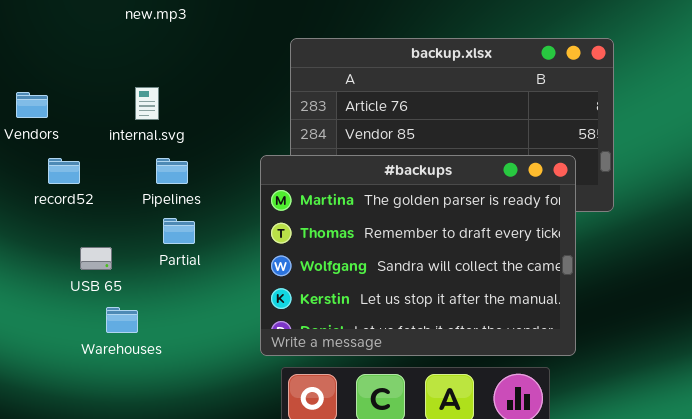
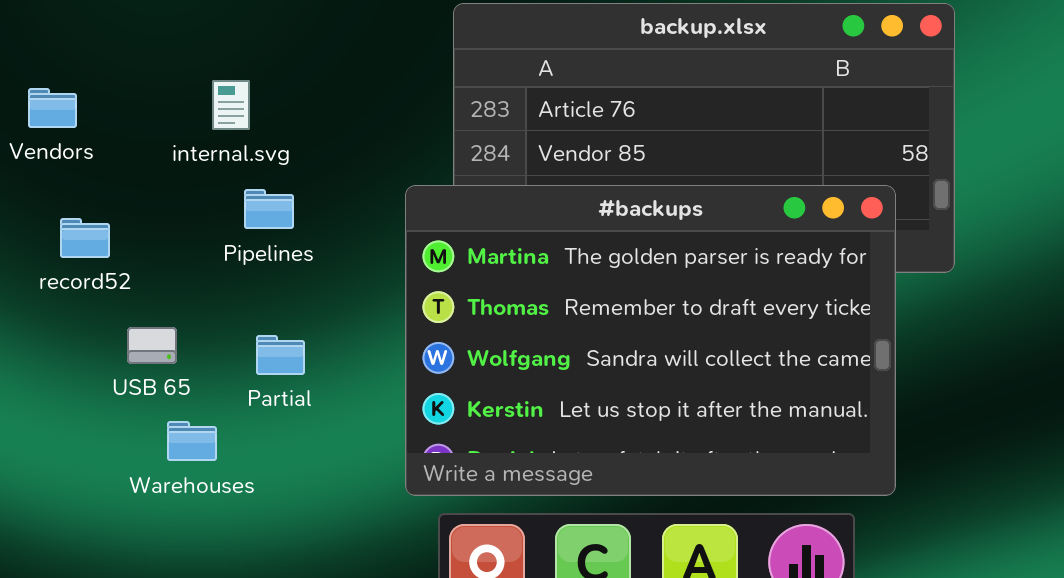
record52: [48,158,80,184] -> [60,218,110,258], moved
Partial: [163,218,195,244] -> [256,335,305,375], moved

